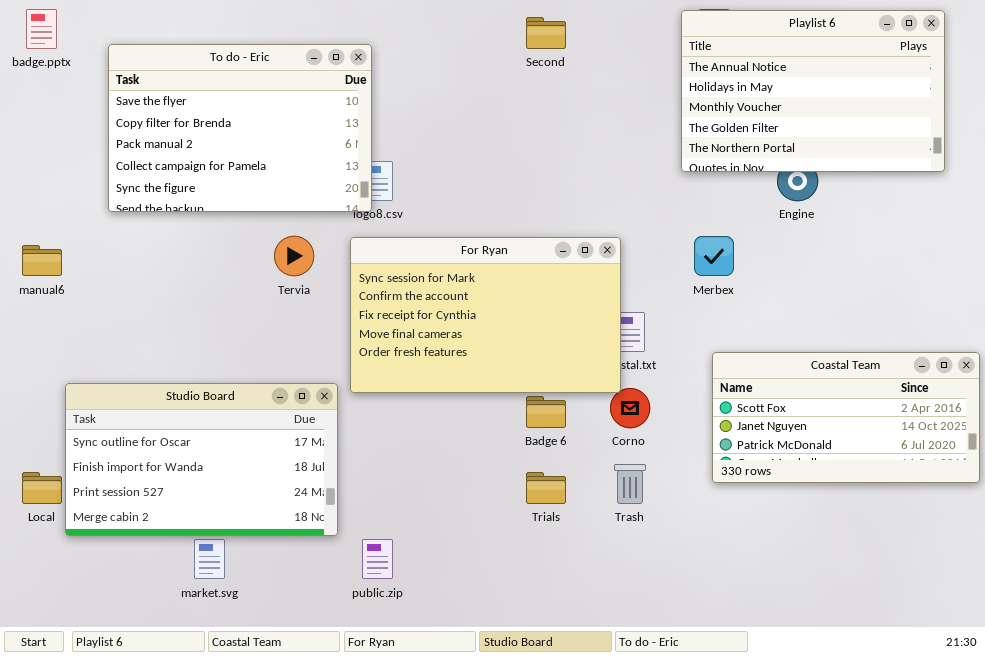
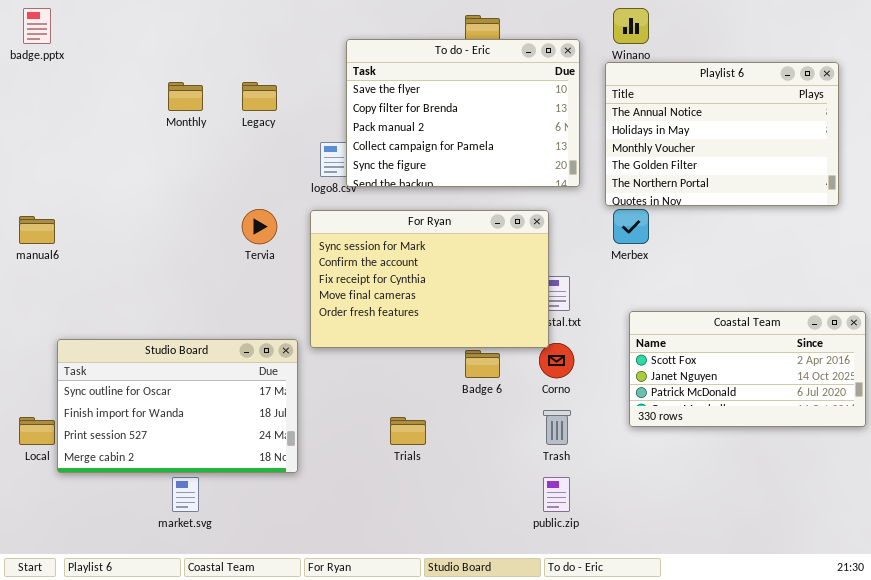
Playlist 6: [681,10,945,172] -> [605,62,839,206], moved
To do - Eric: [108,44,372,212] -> [346,39,580,187], moved
Trials: [526,472,566,504] -> [390,417,426,445], moved
public.zip: [362,539,393,579] -> [543,477,570,512], moved

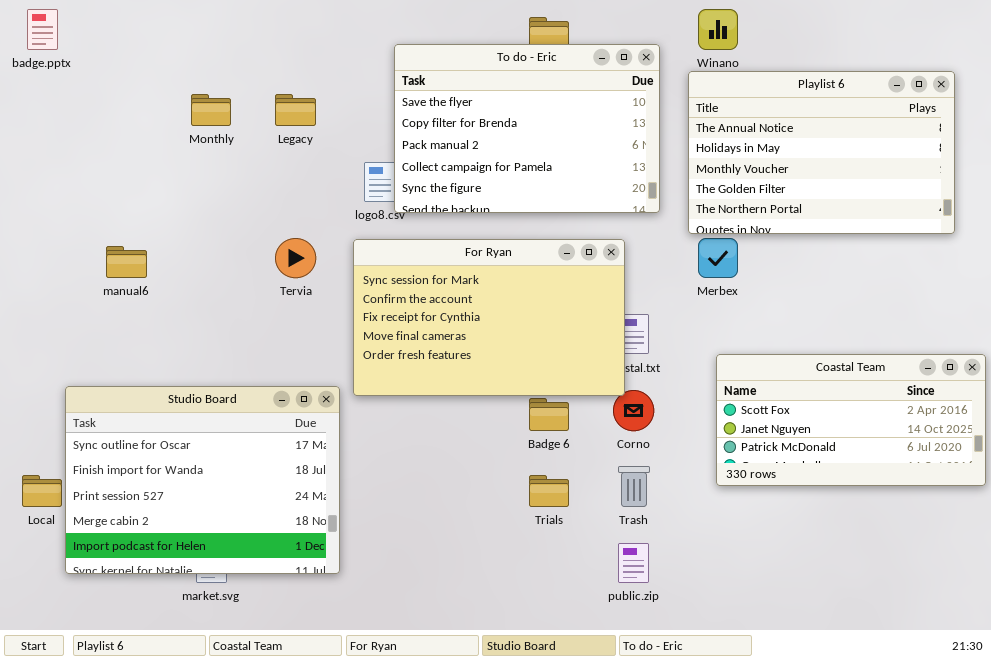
manual6: [19,216,55,244] -> [106,246,147,278], moved
Studio Board: [57,339,298,473] -> [65,386,340,574], resized
Trials: [390,417,426,445] -> [529,475,569,507], moved

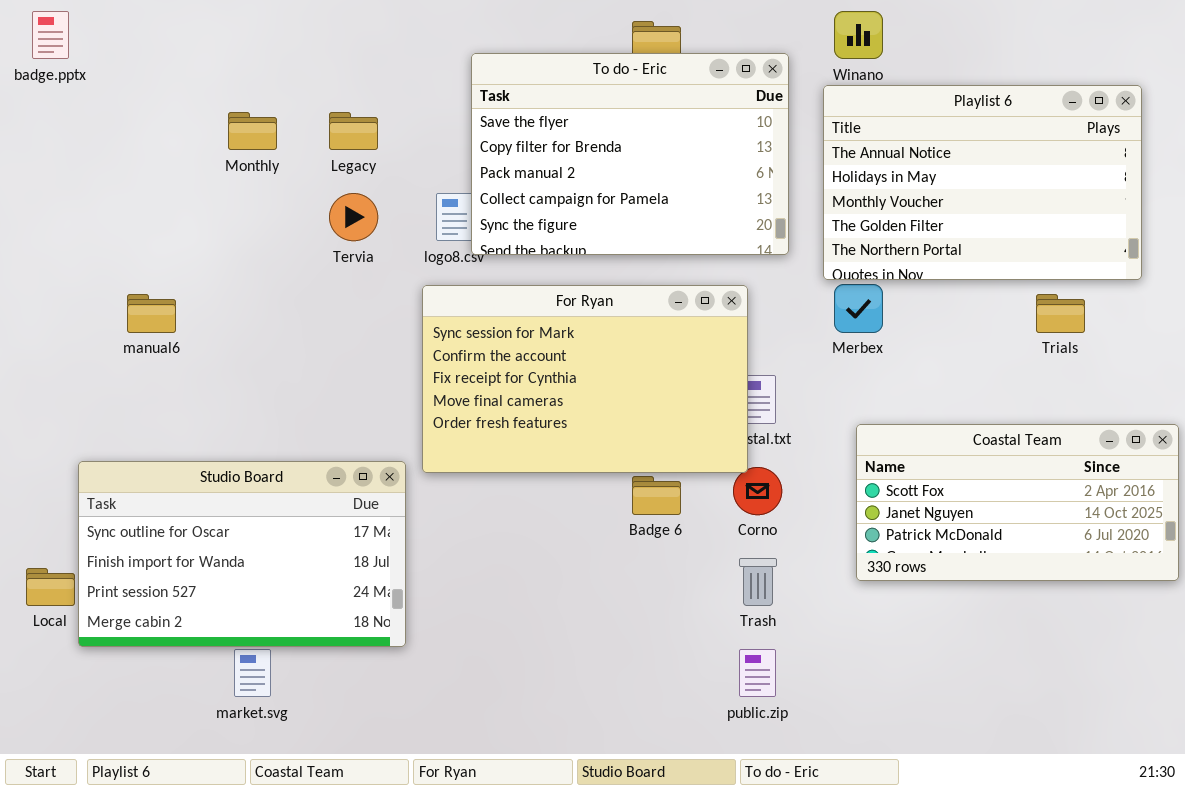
Tervia: [275,238,316,278] -> [329,193,378,241], moved
Studio Board: [65,386,340,574] -> [78,461,406,647], resized
Trials: [529,475,569,507] -> [1036,294,1085,333], moved

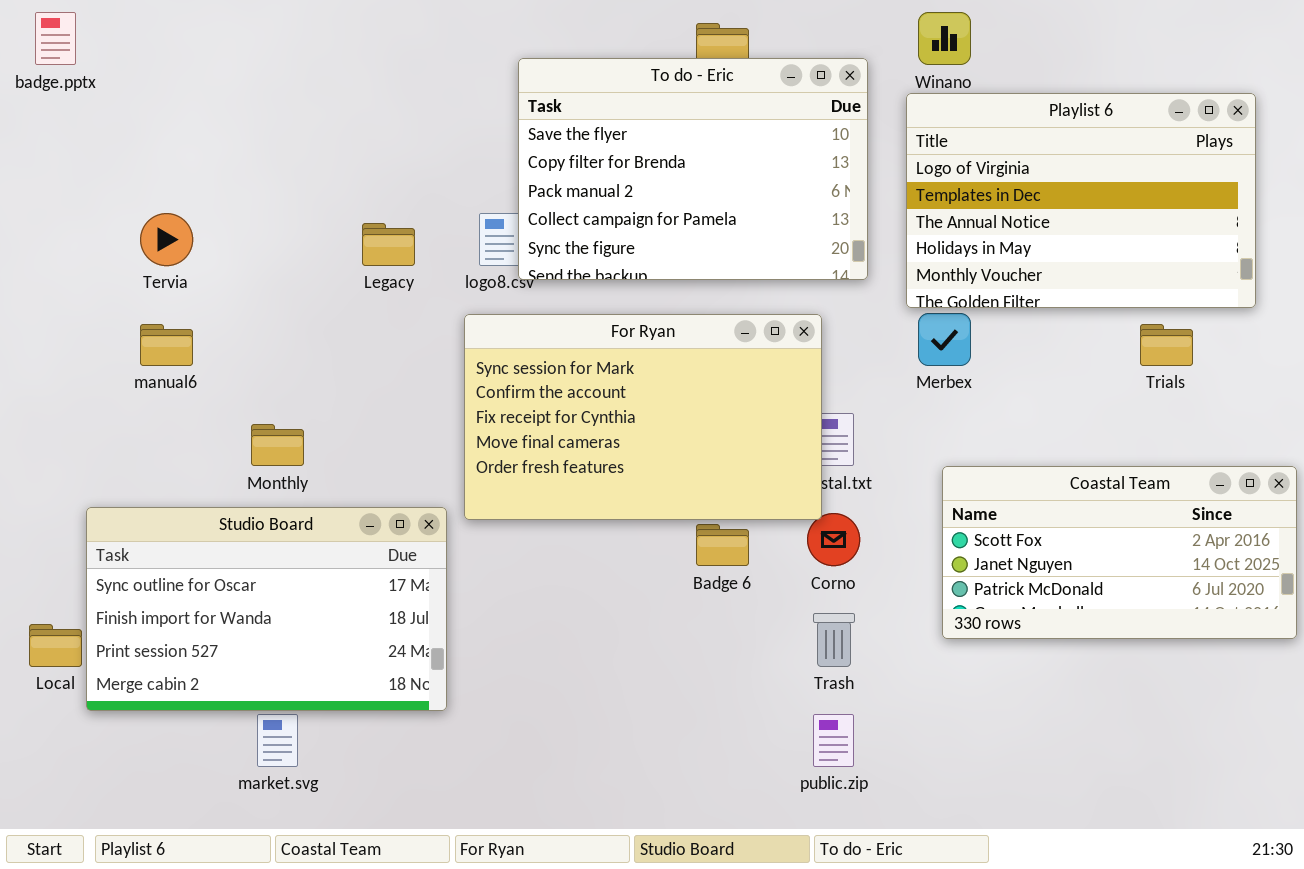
Playlist 6: [823,85,1142,280] -> [906,93,1256,308], scrolled up 2 rows
Monthly: [228,112,277,150] -> [251,424,304,466], moved
Legacy: [329,112,378,150] -> [362,223,415,266], moved
Tervia: [329,193,378,241] -> [140,213,193,266], moved

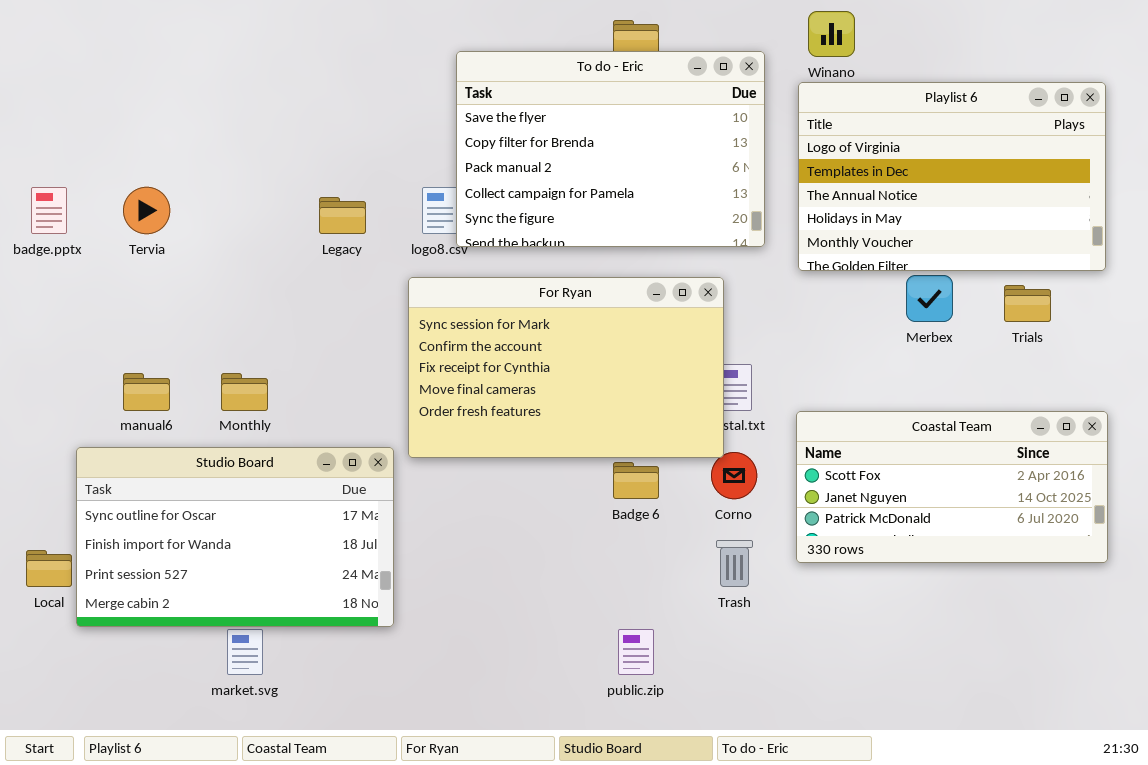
badge.pptx: [35,12,76,65] -> [31,187,67,234], moved
Merbex: [918,313,971,366] -> [906,275,953,322], moved
manual6: [140,324,193,366] -> [123,373,170,411], moved
Coastal Team: [942,466,1297,639] -> [796,411,1108,563], moved
public.zip: [813,714,854,767] -> [618,629,654,675], moved

